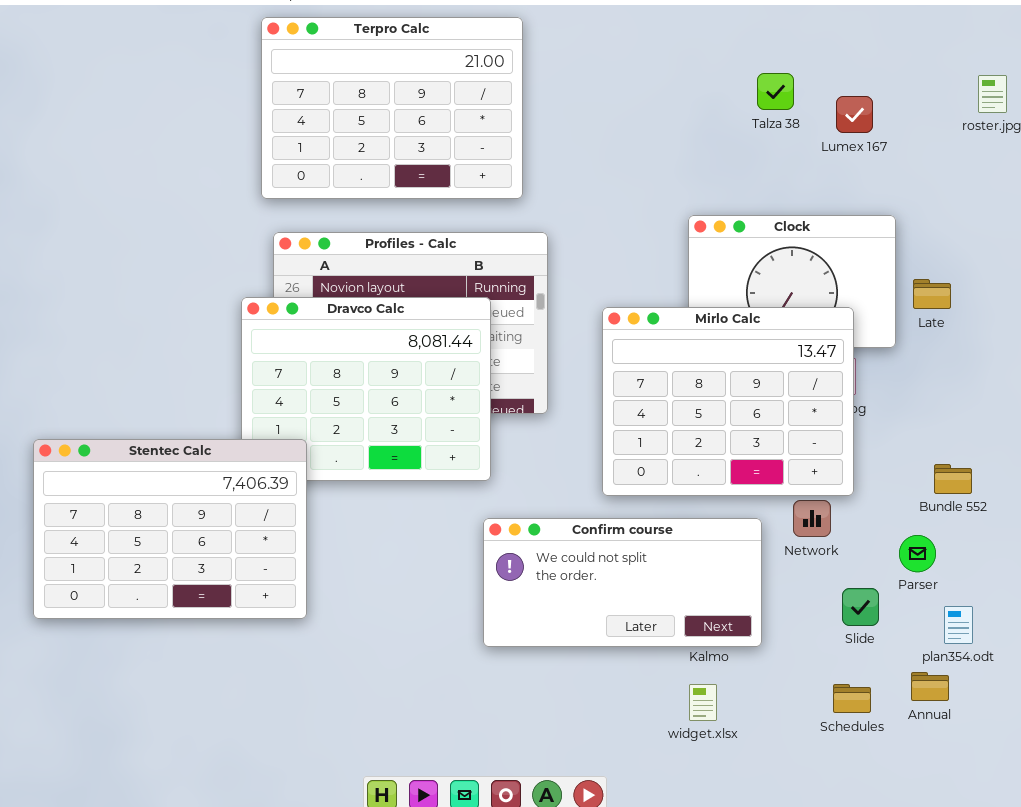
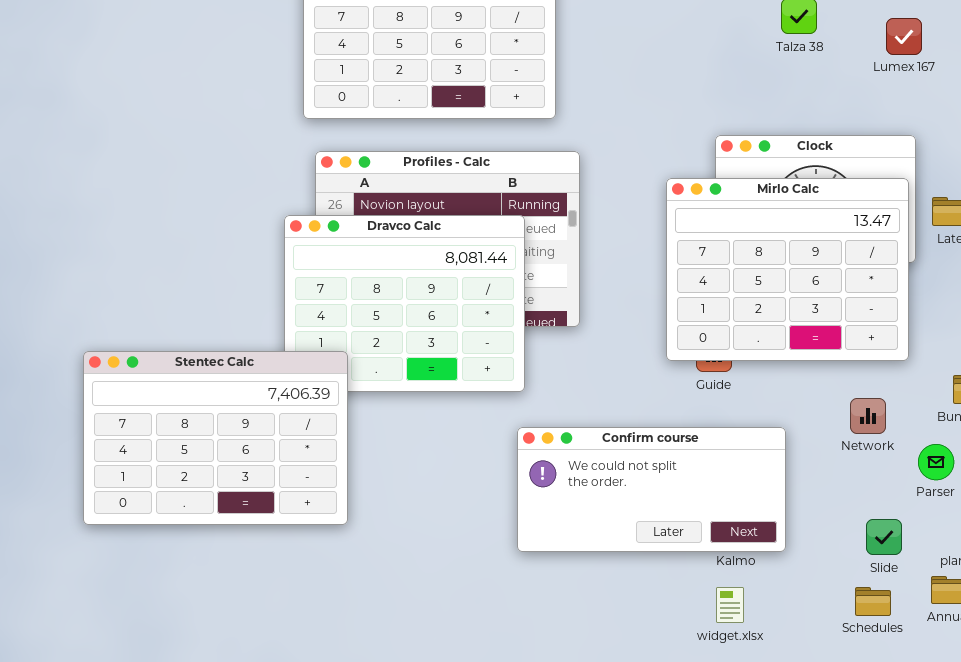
Lumex 167: [836,96,873,133] -> [886,18,922,55], moved
Mirlo Calc: [602,307,854,496] -> [666,178,909,361], moved
Network: [793,500,831,537] -> [850,398,886,434], moved
Slide: [842,588,879,626] -> [866,519,902,555], moved

